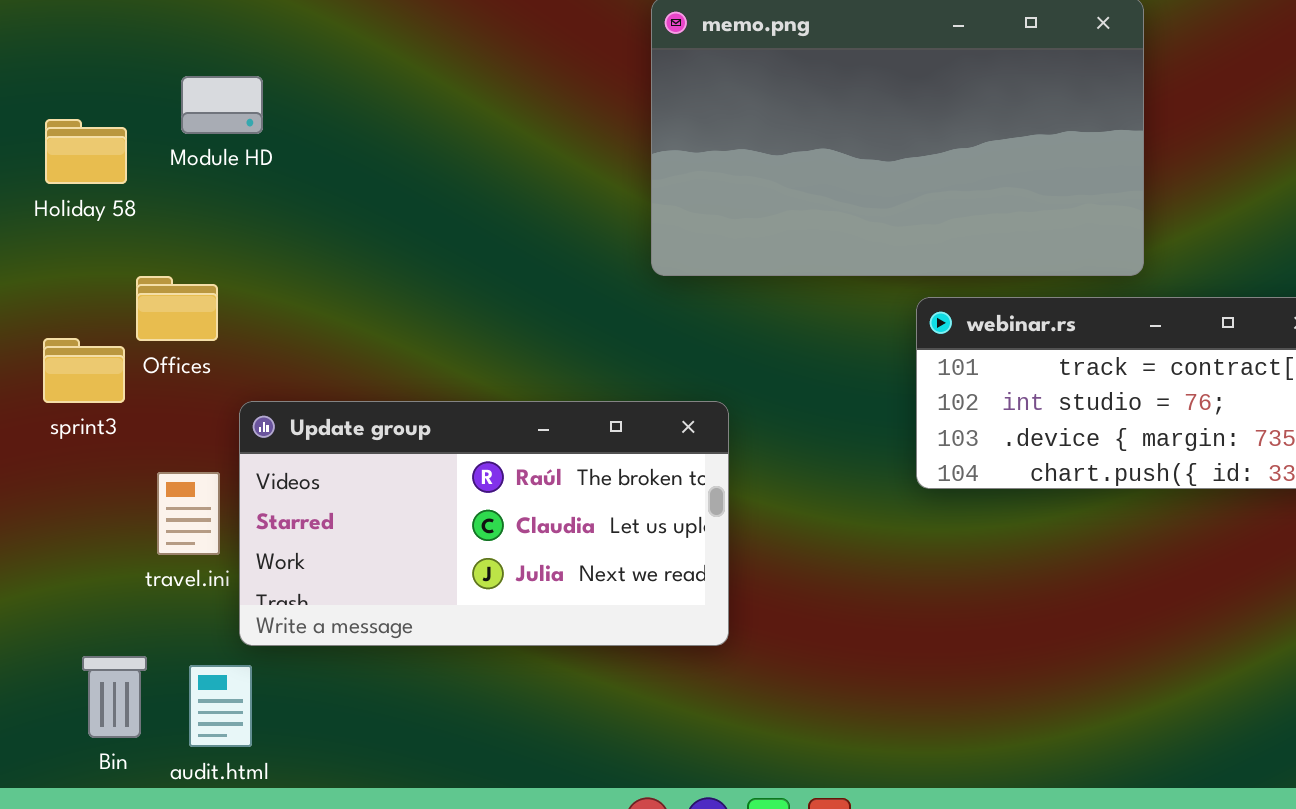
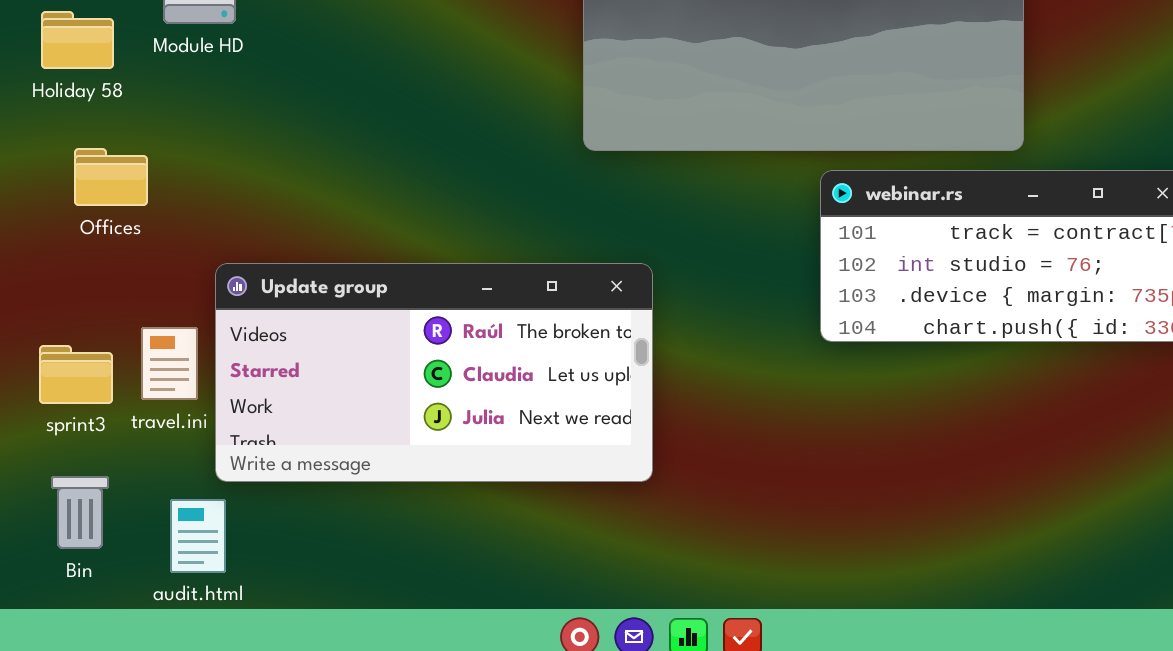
Offices: [136,276,218,341] -> [74,148,148,206], moved
sprint3: [43,338,125,403] -> [39,345,113,404], moved
Bin: [82,656,147,738] -> [51,476,109,549], moved

